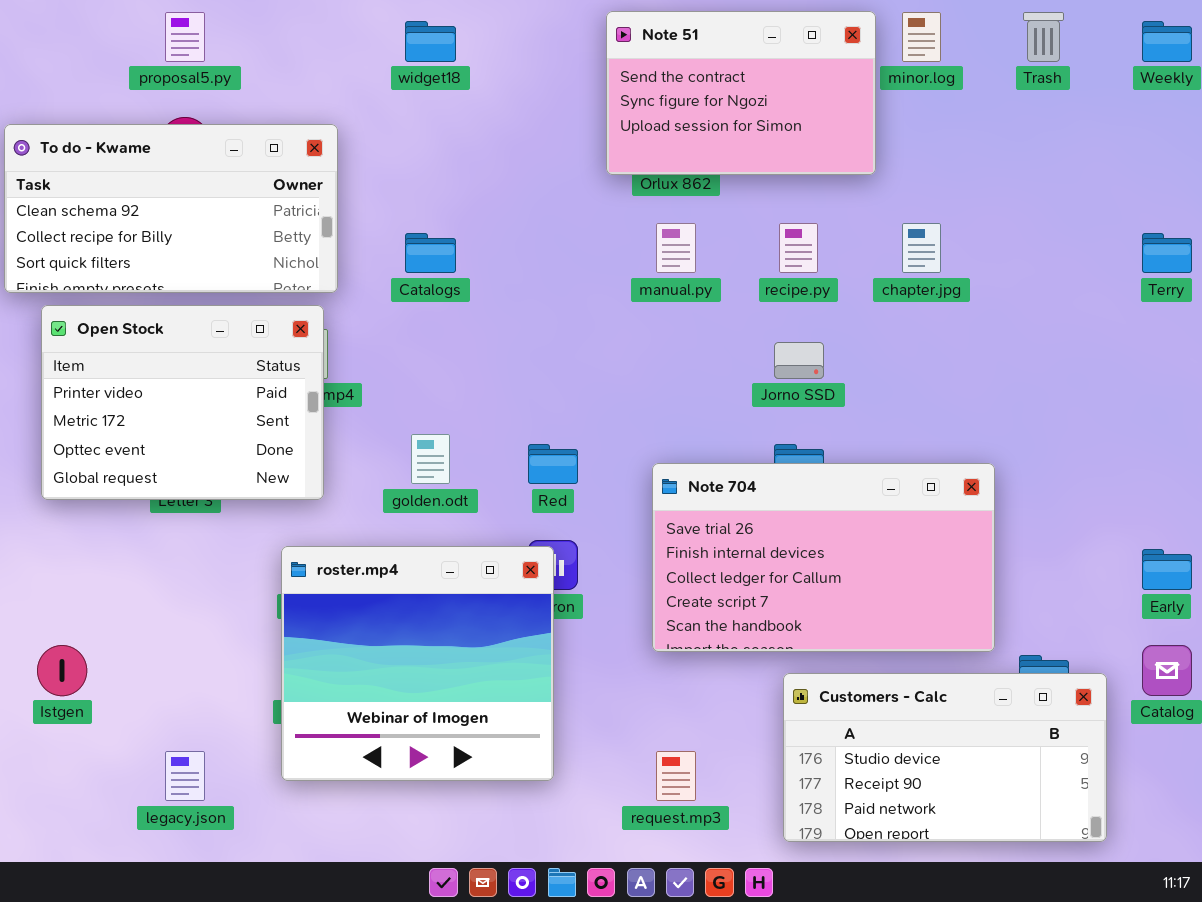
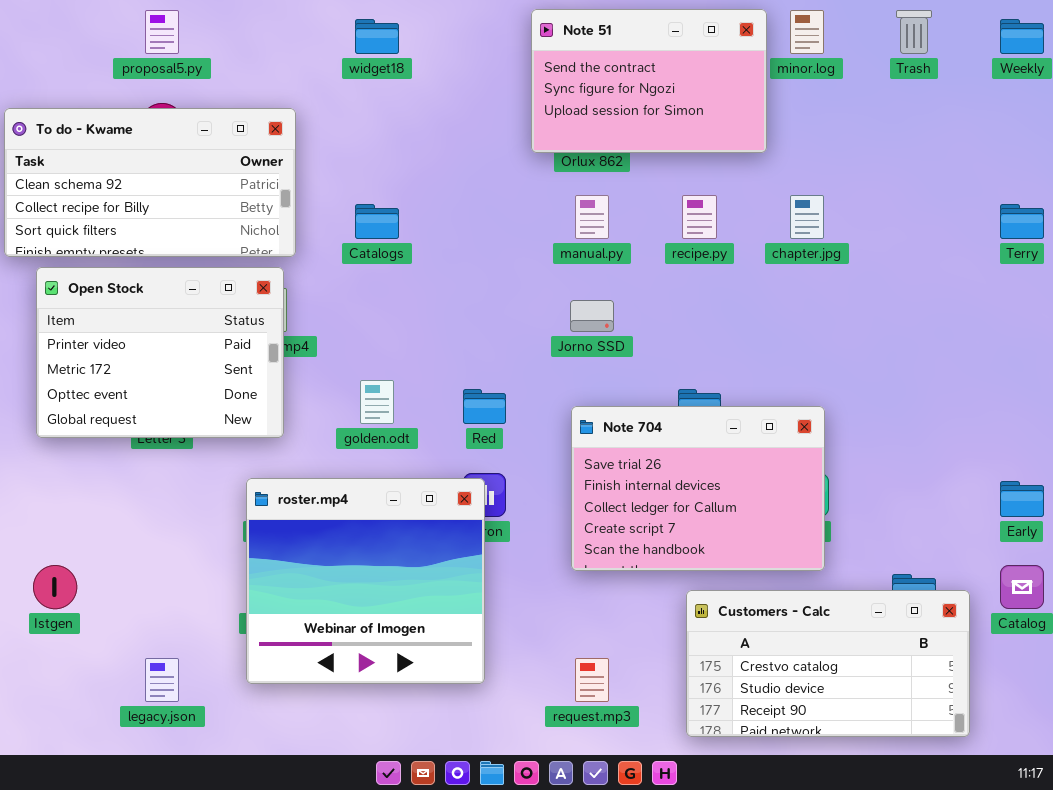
Jorno SSD: [774,342,824,379] -> [570,300,614,332], moved
Note 704: [652,463,995,652] -> [571,406,825,571], resized
Customers - Calc: [783,673,1107,842] -> [686,590,970,737], scrolled up 1 row

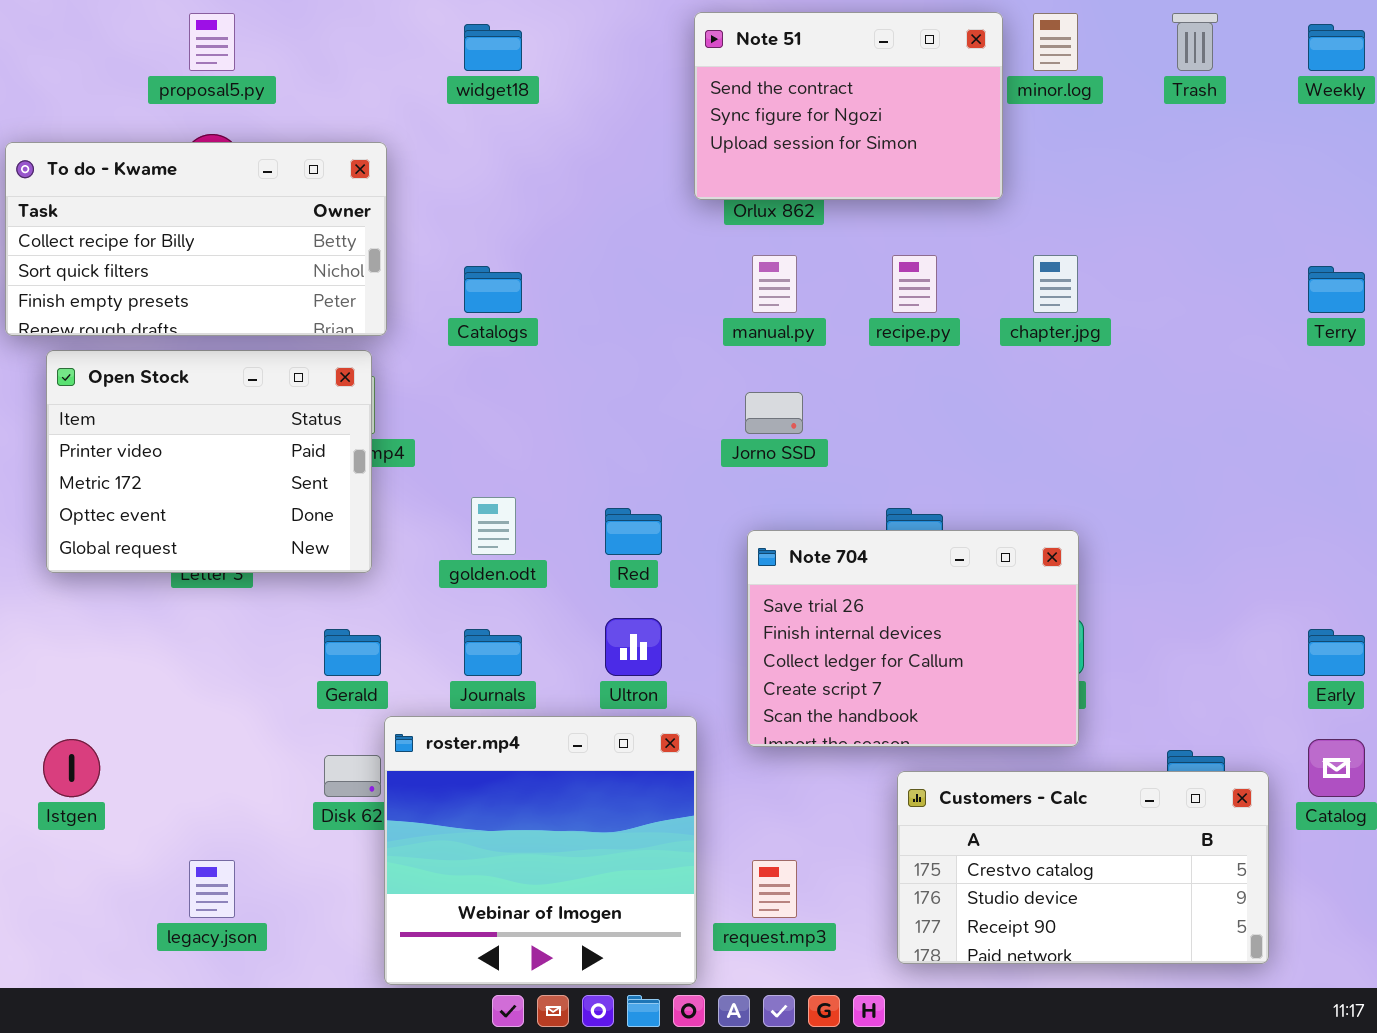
To do - Kwame: [4,108,296,257] -> [5,142,387,336], scrolled down 1 row
roster.mp4: [246,478,485,684] -> [384,716,697,985], moved

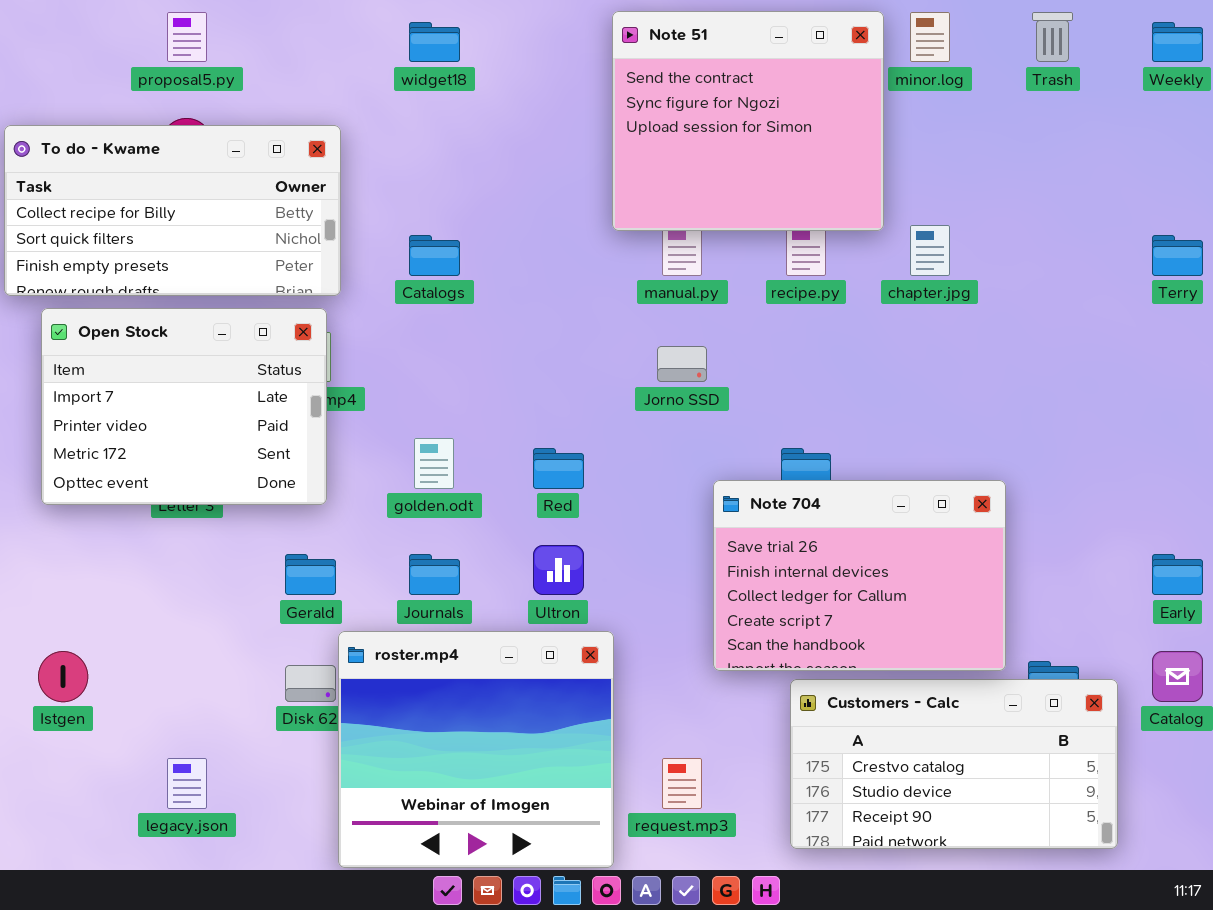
Note 51: [694,12,1003,200] -> [612,11,884,231], resized
Open Stock: [46,350,372,573] -> [41,308,327,505], scrolled up 1 row
Note 704: [747,530,1079,747] -> [713,480,1006,671], moved

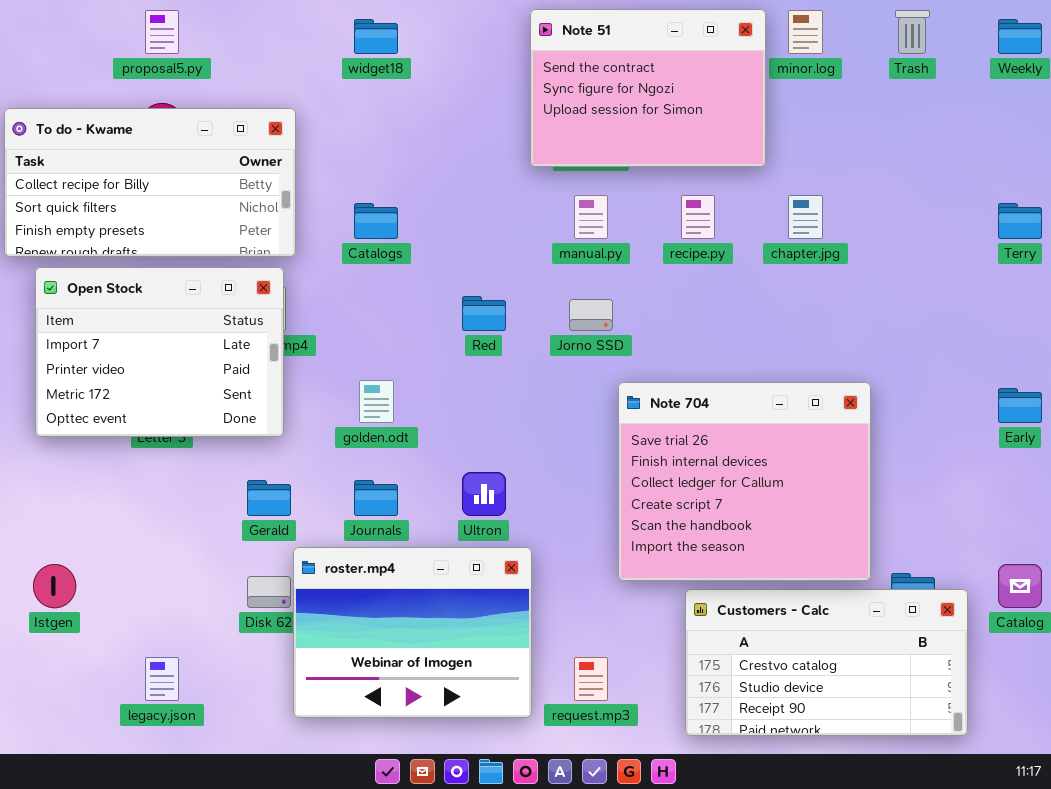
Note 51: [612,11,884,231] -> [530,9,766,167], resized
Red: [533,448,584,489] -> [462,296,506,331], moved
Note 704: [713,480,1006,671] -> [618,382,871,581], resized
Early: [1152,554,1203,595] -> [998,388,1042,423], moved
roster.mp4: [338,631,614,868] -> [293,547,532,718], resized

